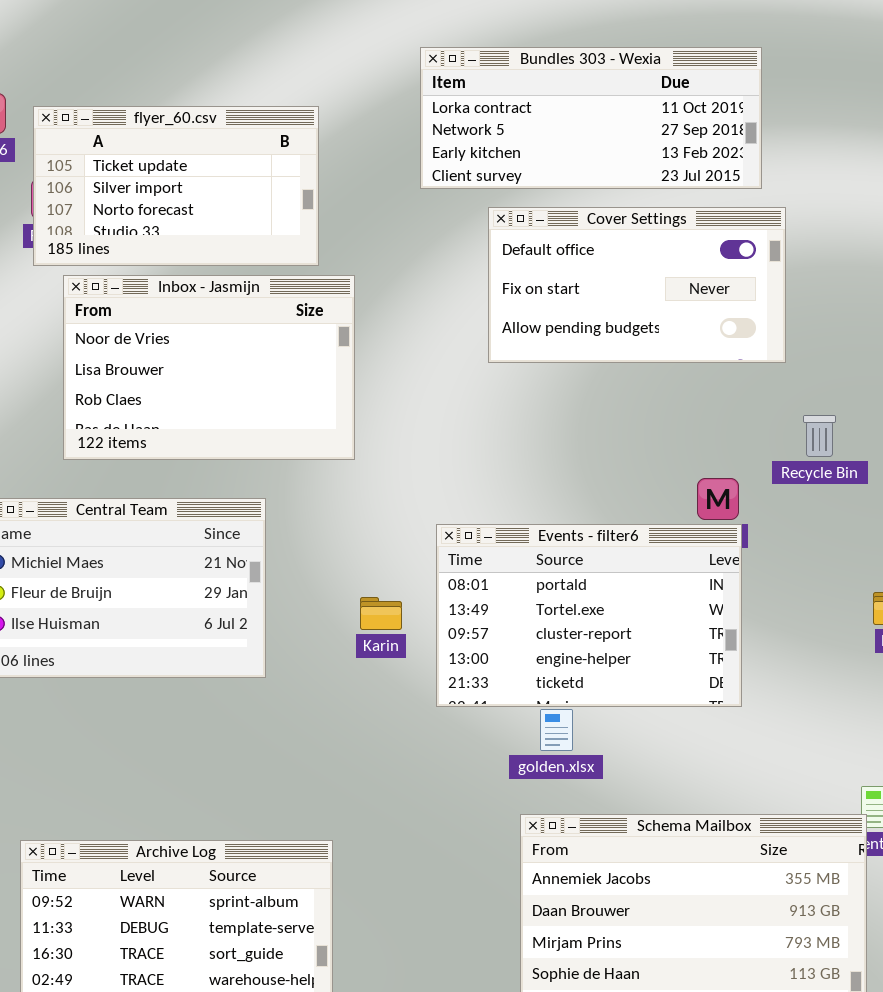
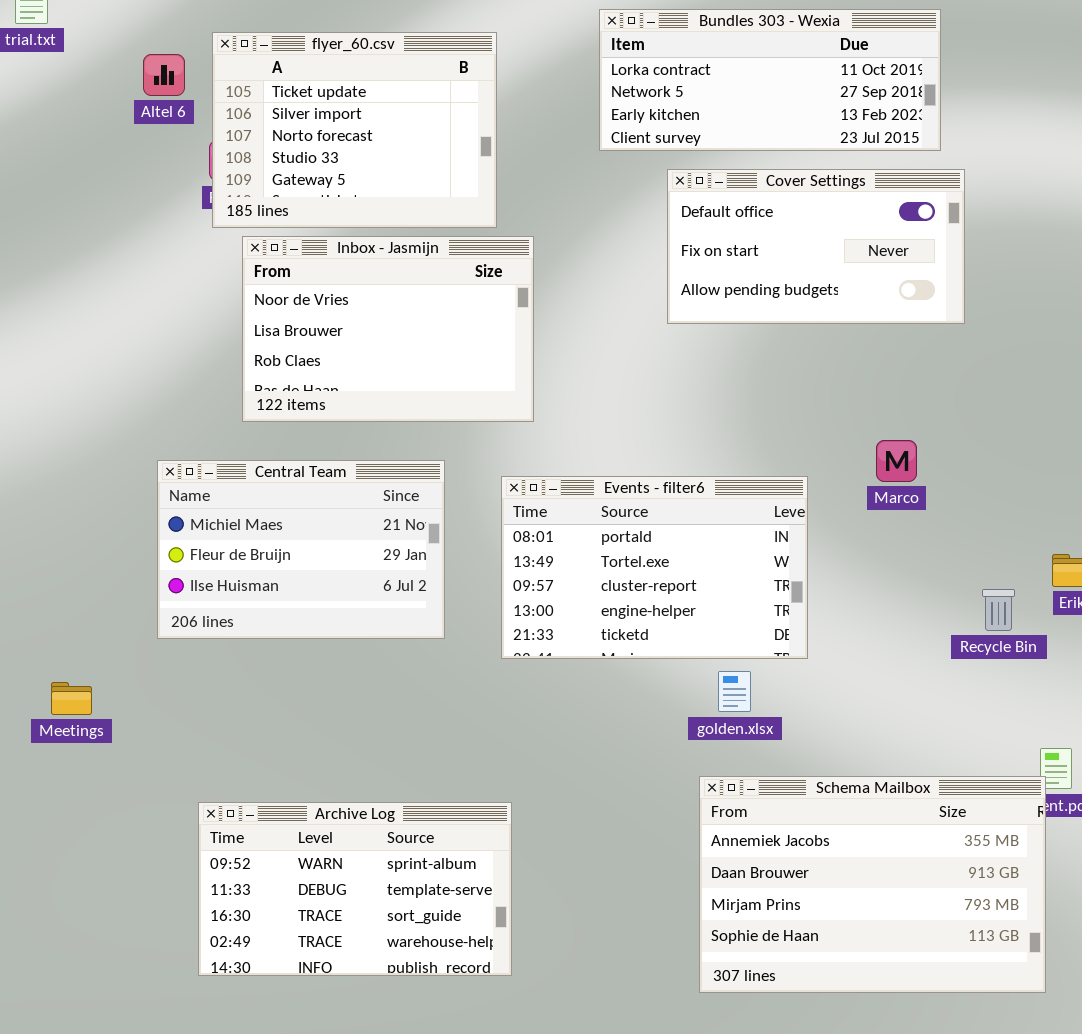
flyer_60.csv: [33,106,319,266] -> [212,32,497,228], resized
Recycle Bin: [803,415,836,457] -> [982,589,1015,631], moved
Events - filter6: [436,524,742,707] -> [501,476,808,659], moved

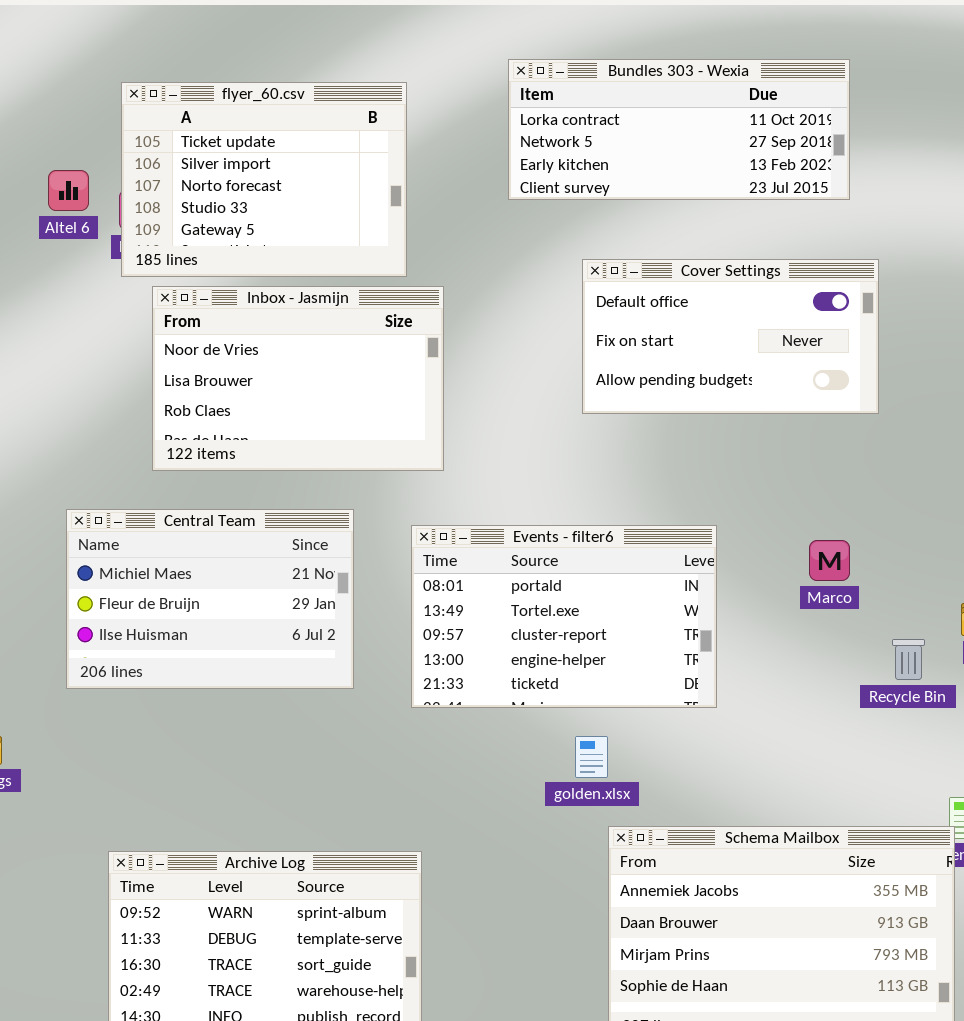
Altel 6: [143,54,185,96] -> [48,170,89,211], moved
Cover Settings: [667,169,965,324] -> [582,259,879,414], moved
Marco: [876,440,917,482] -> [809,540,850,581], moved
golden.xlsx: [718,671,751,712] -> [575,736,608,778], moved

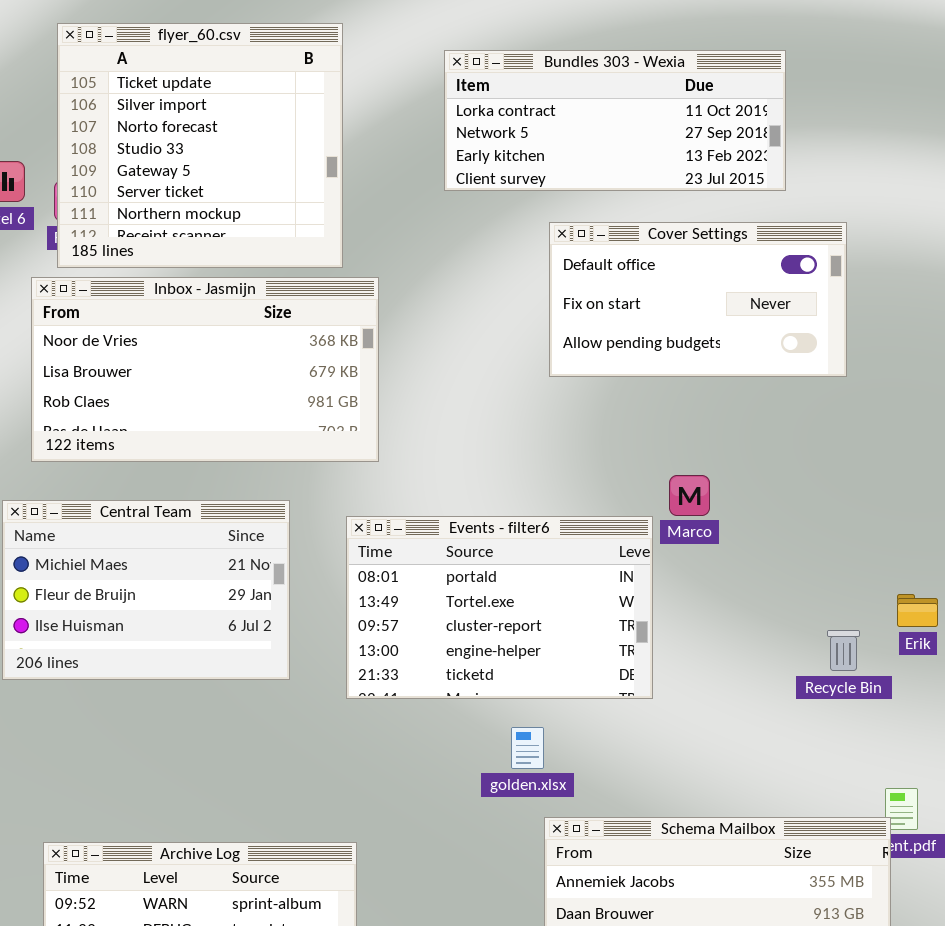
flyer_60.csv: [121,82,407,277] -> [57,23,343,268], resized
Cover Settings: [582,259,879,414] -> [549,222,847,377], moved
Inbox - Jasmijn: [152,286,444,471] -> [31,277,379,462], resized
Marco: [809,540,850,581] -> [669,475,710,516], moved

